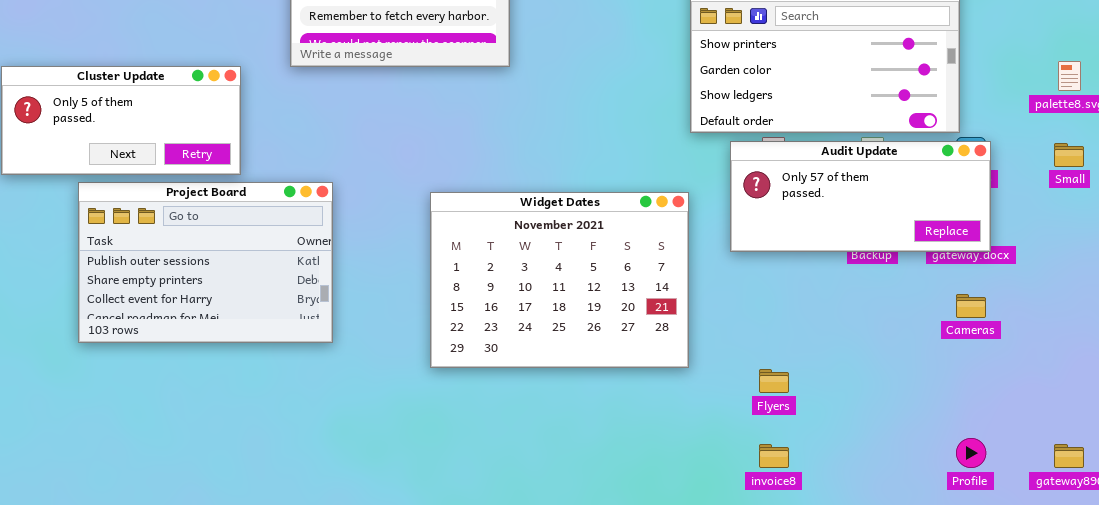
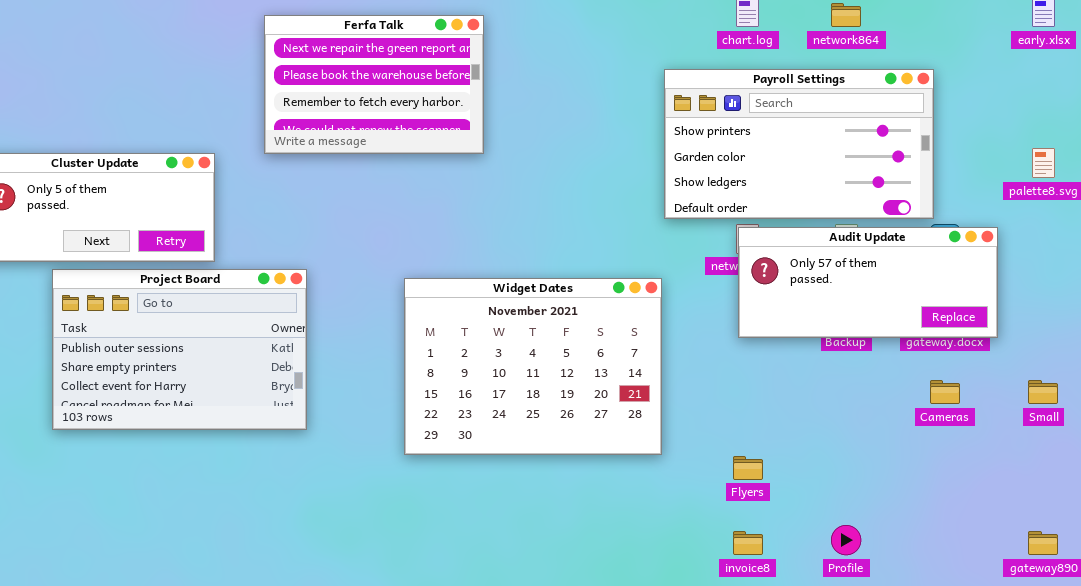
Audit Update: [730,141,991,252] -> [738,227,998,338], moved
Small: [1054,143,1084,167] -> [1028,380,1058,404], moved
Profile: [956,438,986,468] -> [831,525,861,555], moved

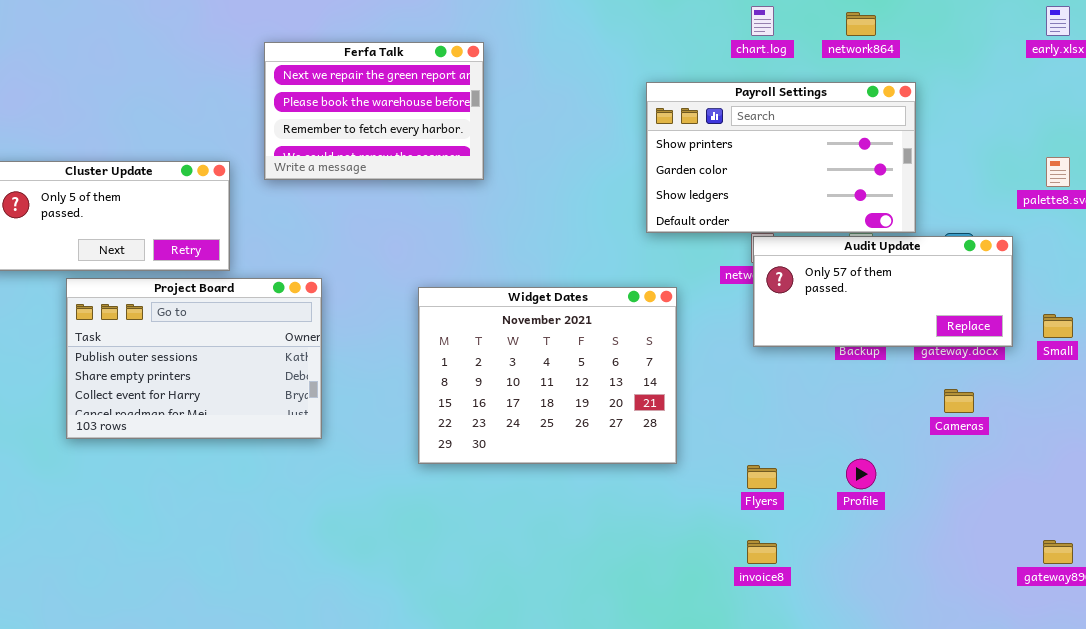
Ferfa Talk: [264,15,484,154] -> [264,42,484,180], moved
Payroll Settings: [664,69,934,219] -> [646,82,916,233], moved
Small: [1028,380,1058,404] -> [1043,314,1073,338], moved
Profile: [831,525,861,555] -> [846,459,876,489], moved

